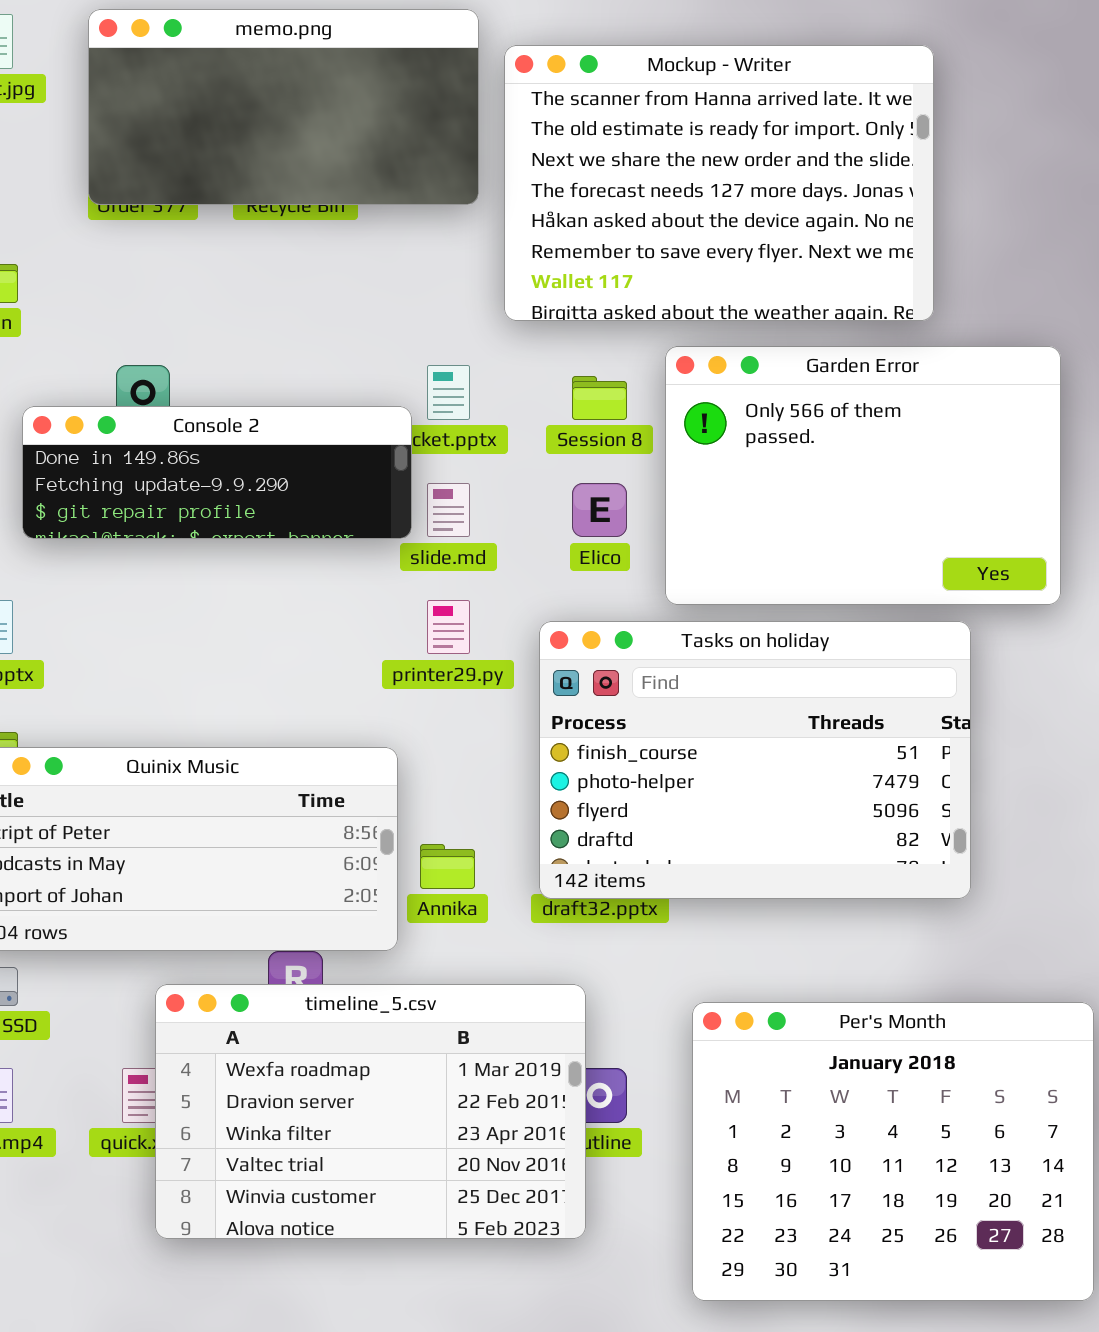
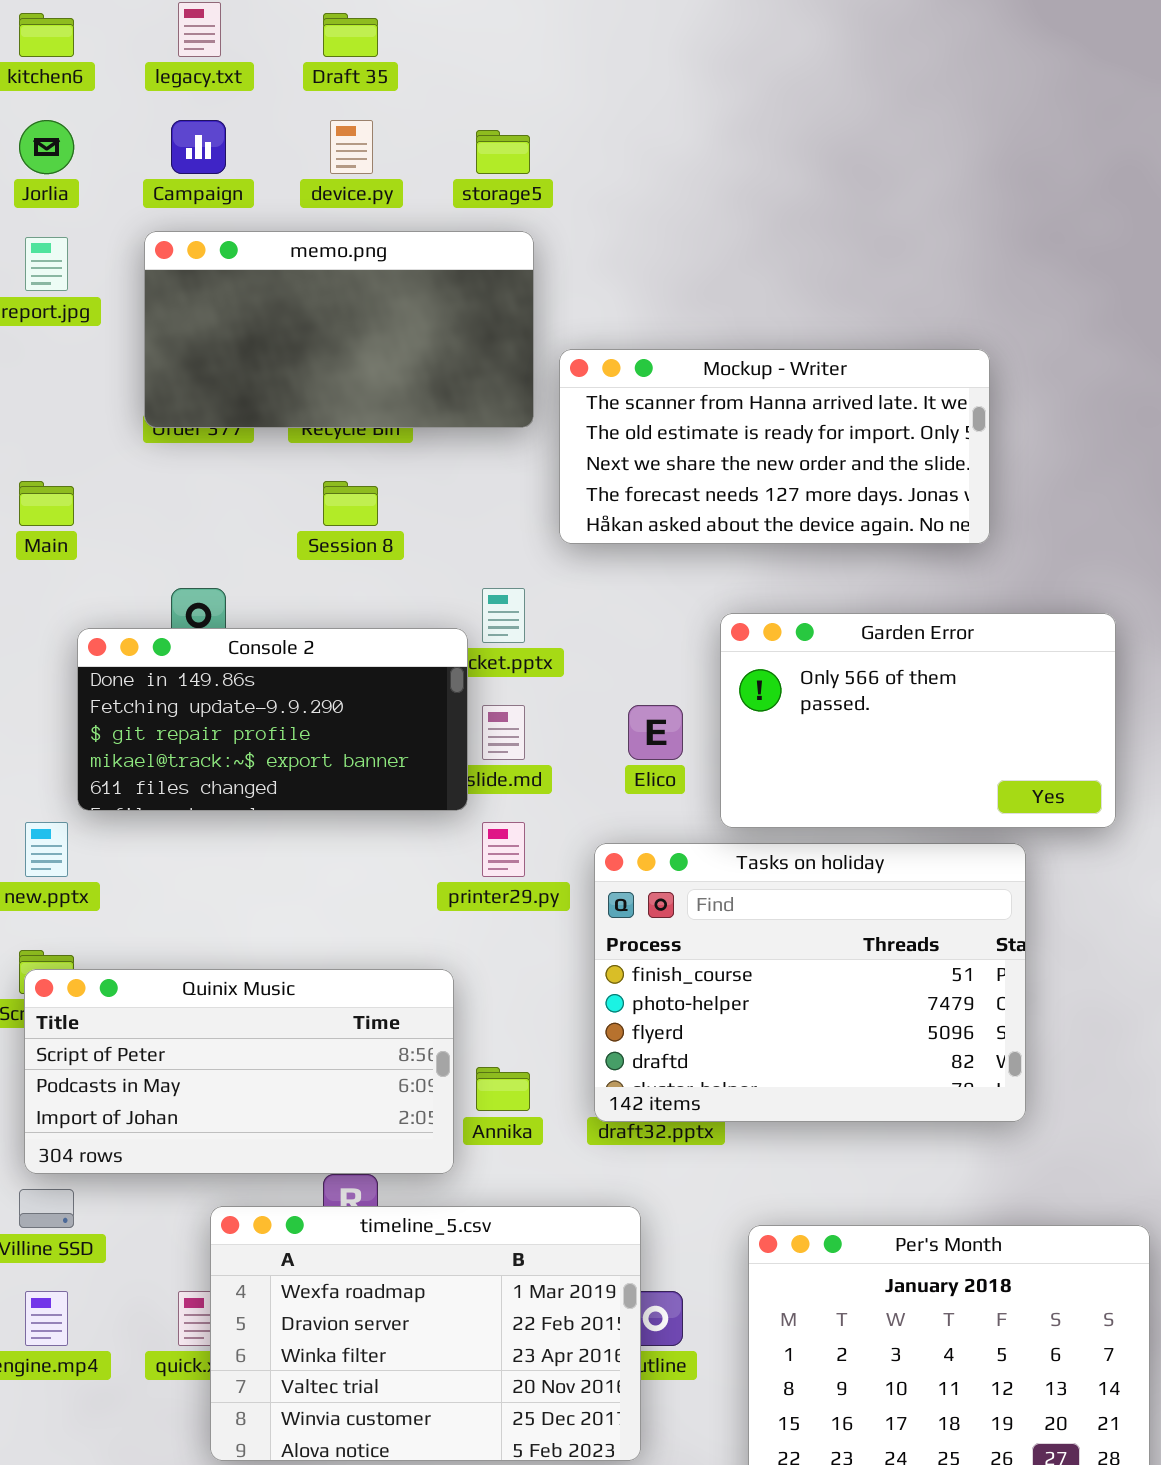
Mockup - Writer: [504,45,934,321] -> [559,349,990,544], resized
Garden Error: [665,346,1061,605] -> [720,613,1116,828], resized
Session 8: [572,376,627,420] -> [323,481,378,526], moved
Console 2: [22,406,412,539] -> [77,628,468,811], resized

